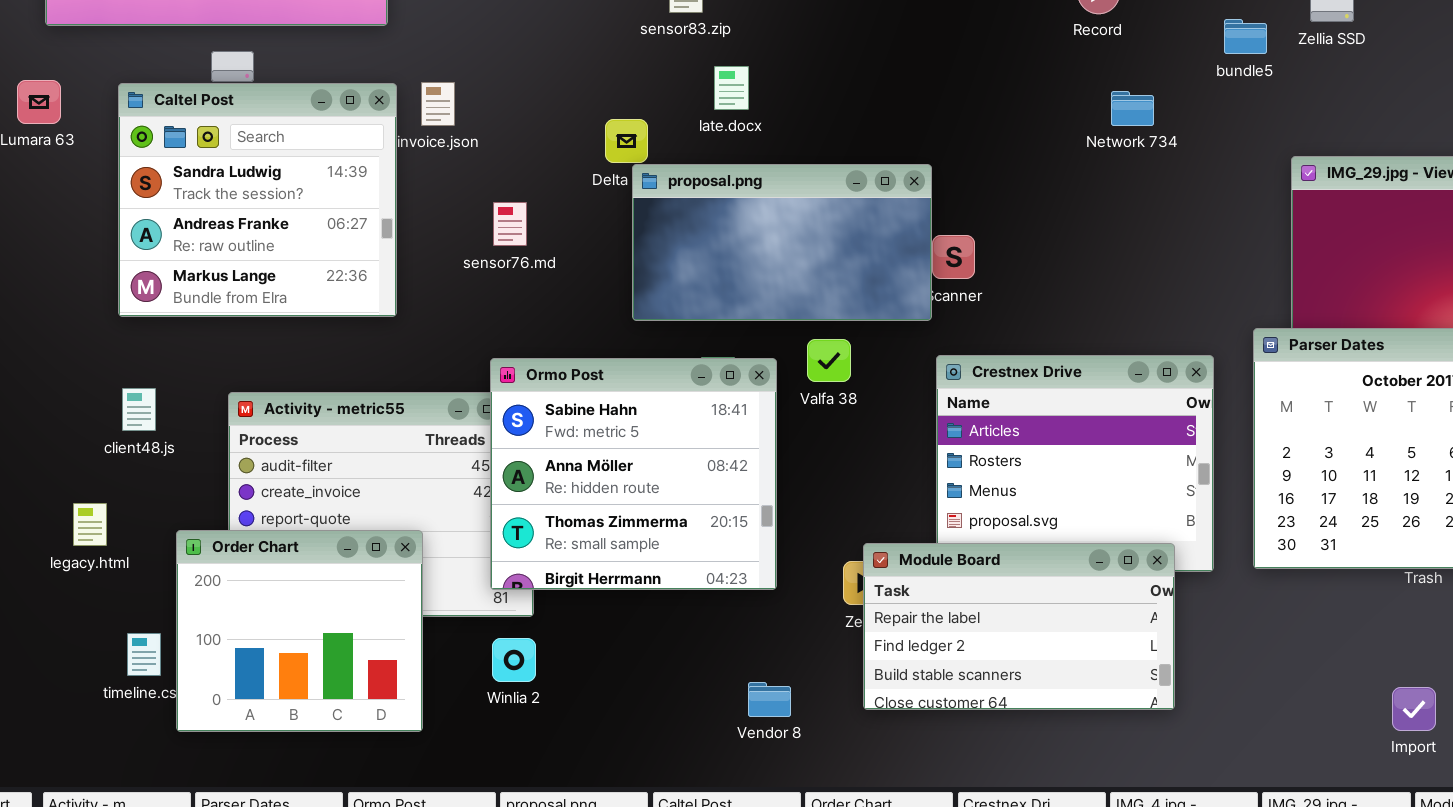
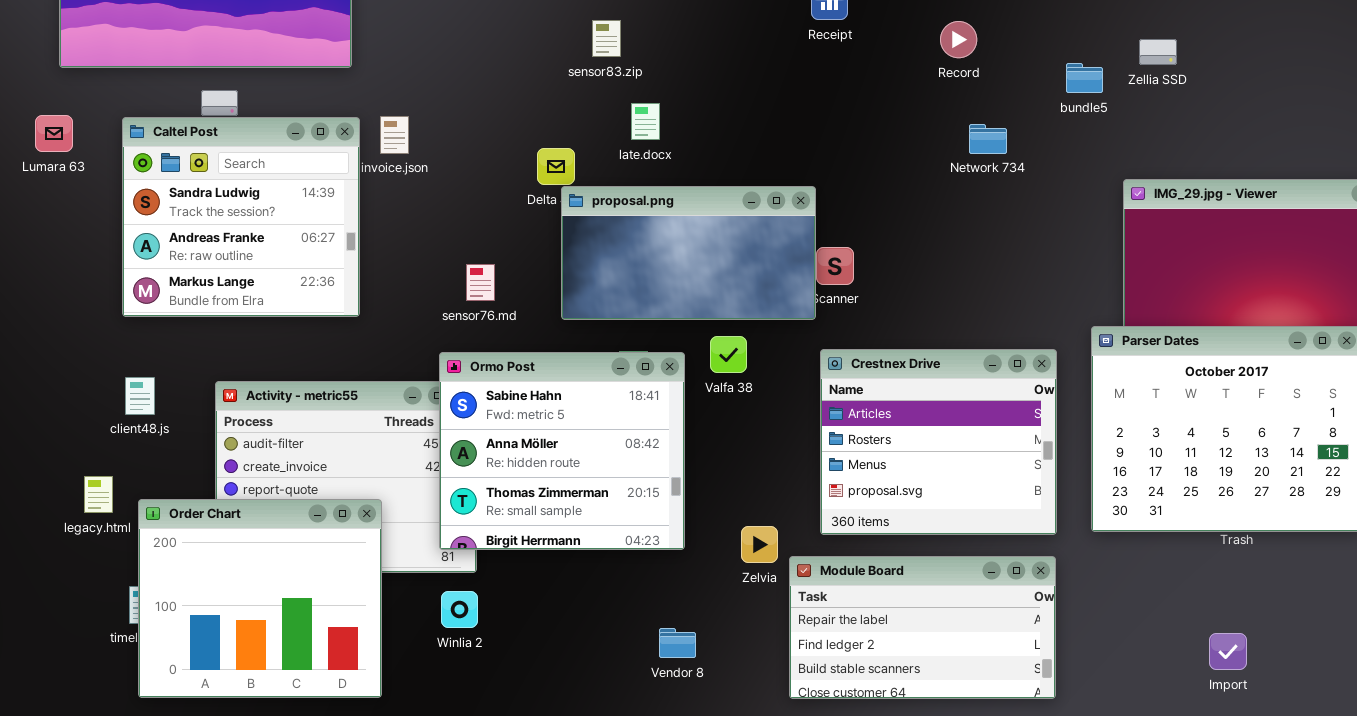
sensor76.md: [493,202,527,246] -> [466,264,495,301], moved
Order Chart: [176,530,423,732] -> [138,499,382,698], resized
Module Board: [863,543,1175,710] -> [789,556,1056,699], moved

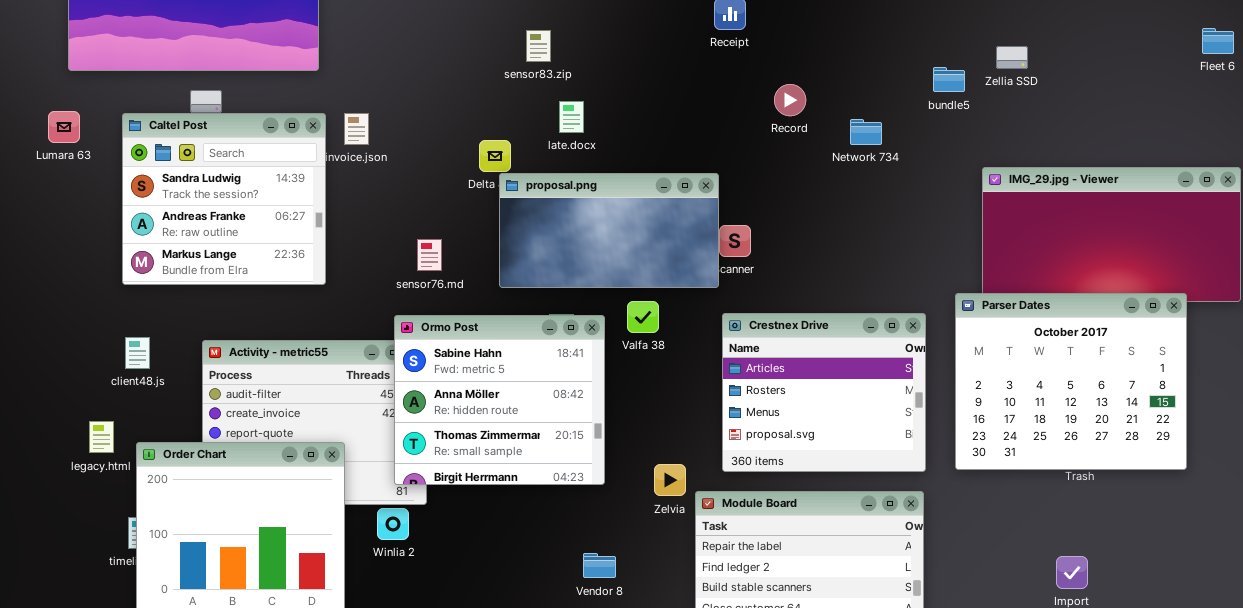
Record: [940,21,977,58] -> [774,84,806,116], moved
Winlia 2: [441,591,478,628] -> [377,508,409,540], moved

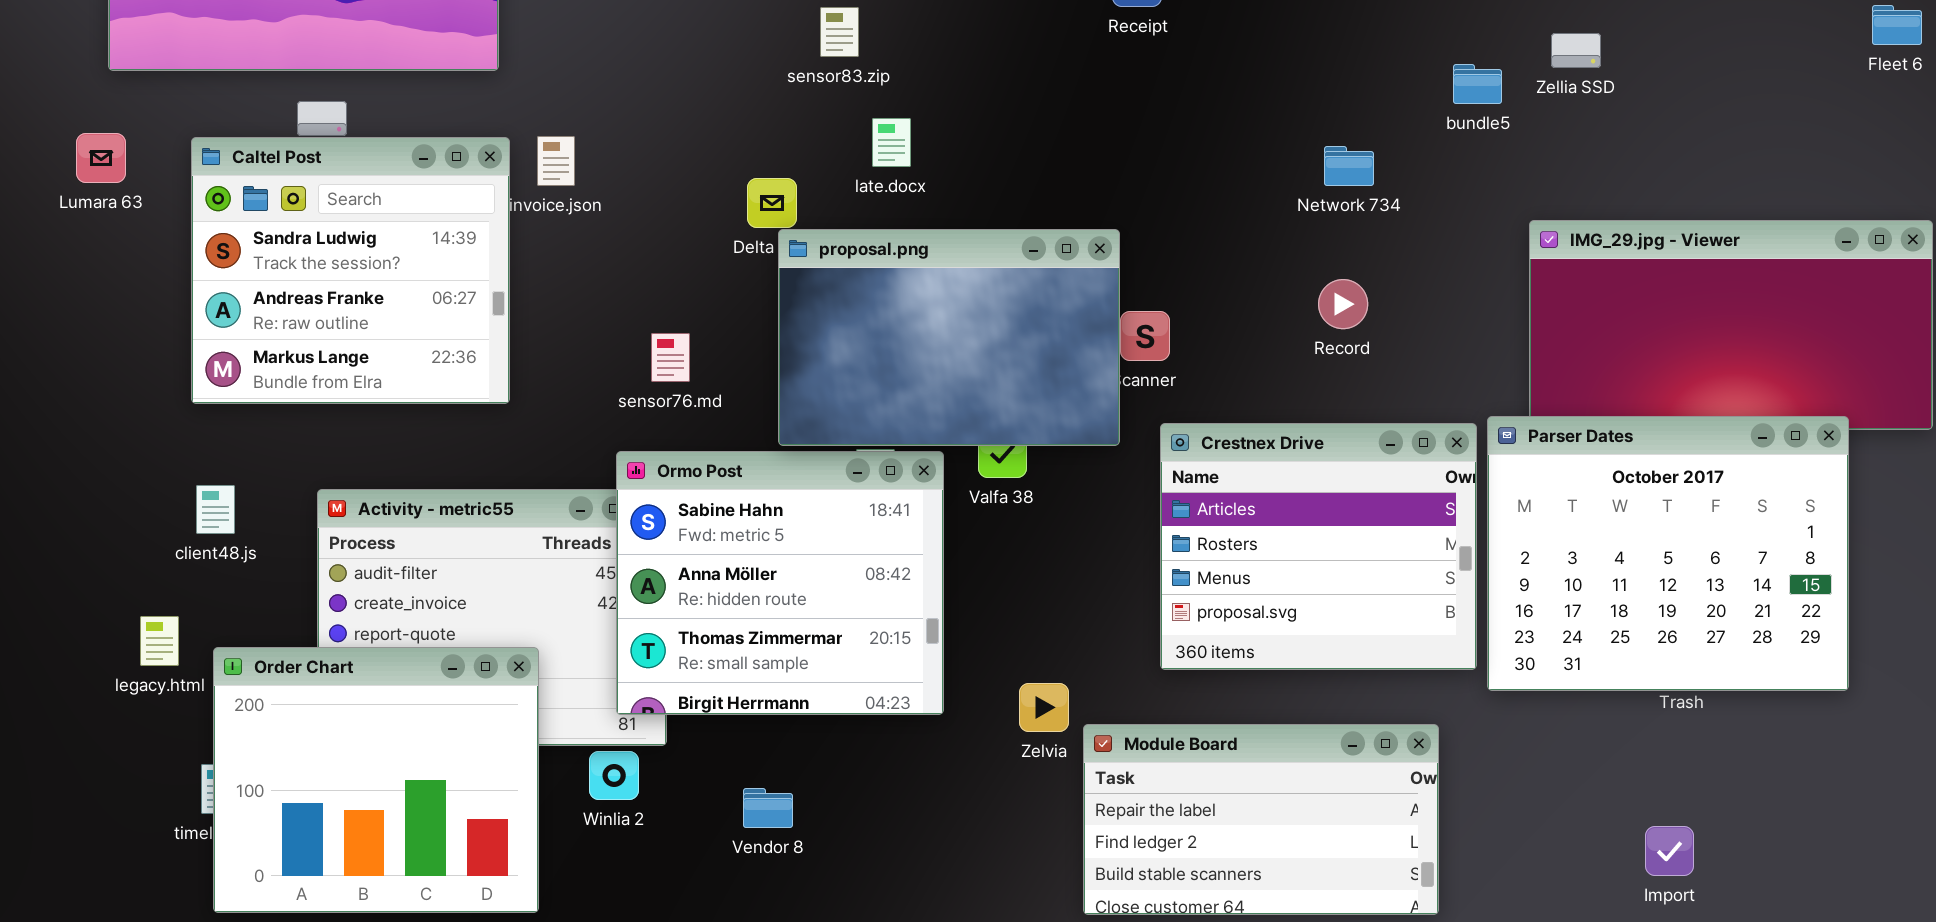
Record: [774,84,806,116] -> [1318,279,1368,329], moved
proposal.png: [499,173,719,288] -> [778,229,1120,446], resized
Crestnex Drive: [722,313,926,472] -> [1160,423,1477,670], moved
Vendor 8: [583,553,616,578] -> [743,788,793,828], moved

